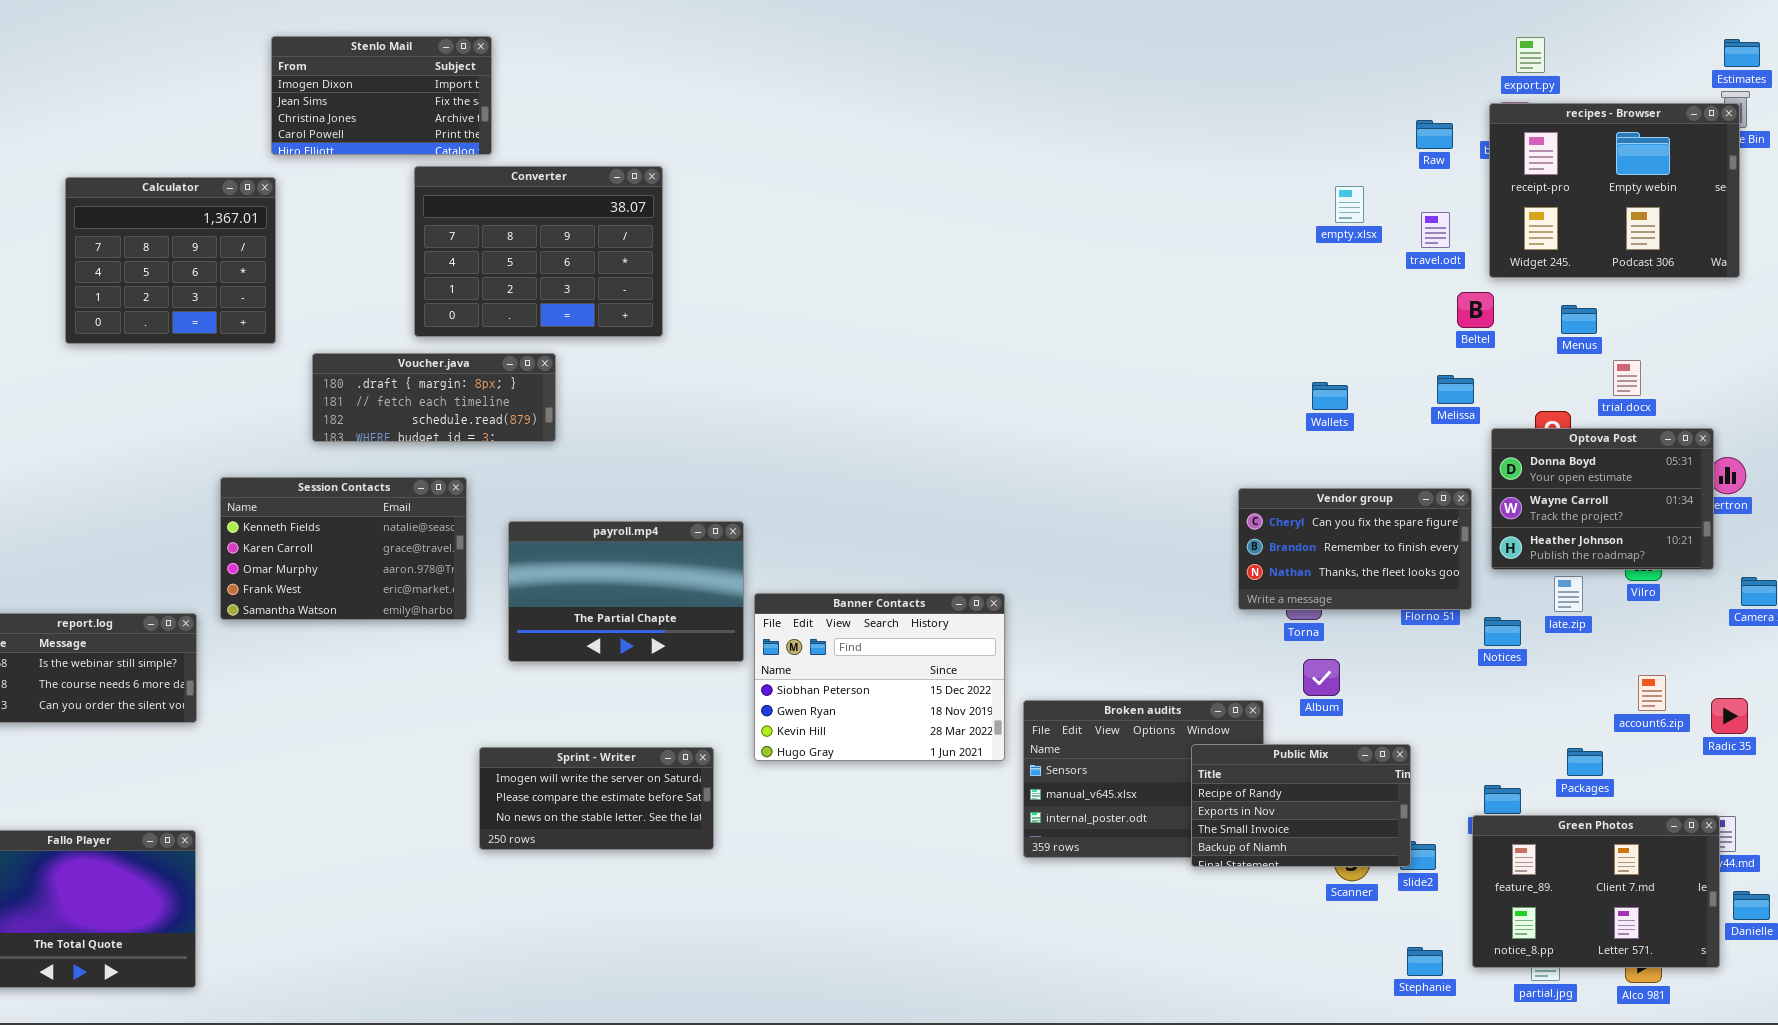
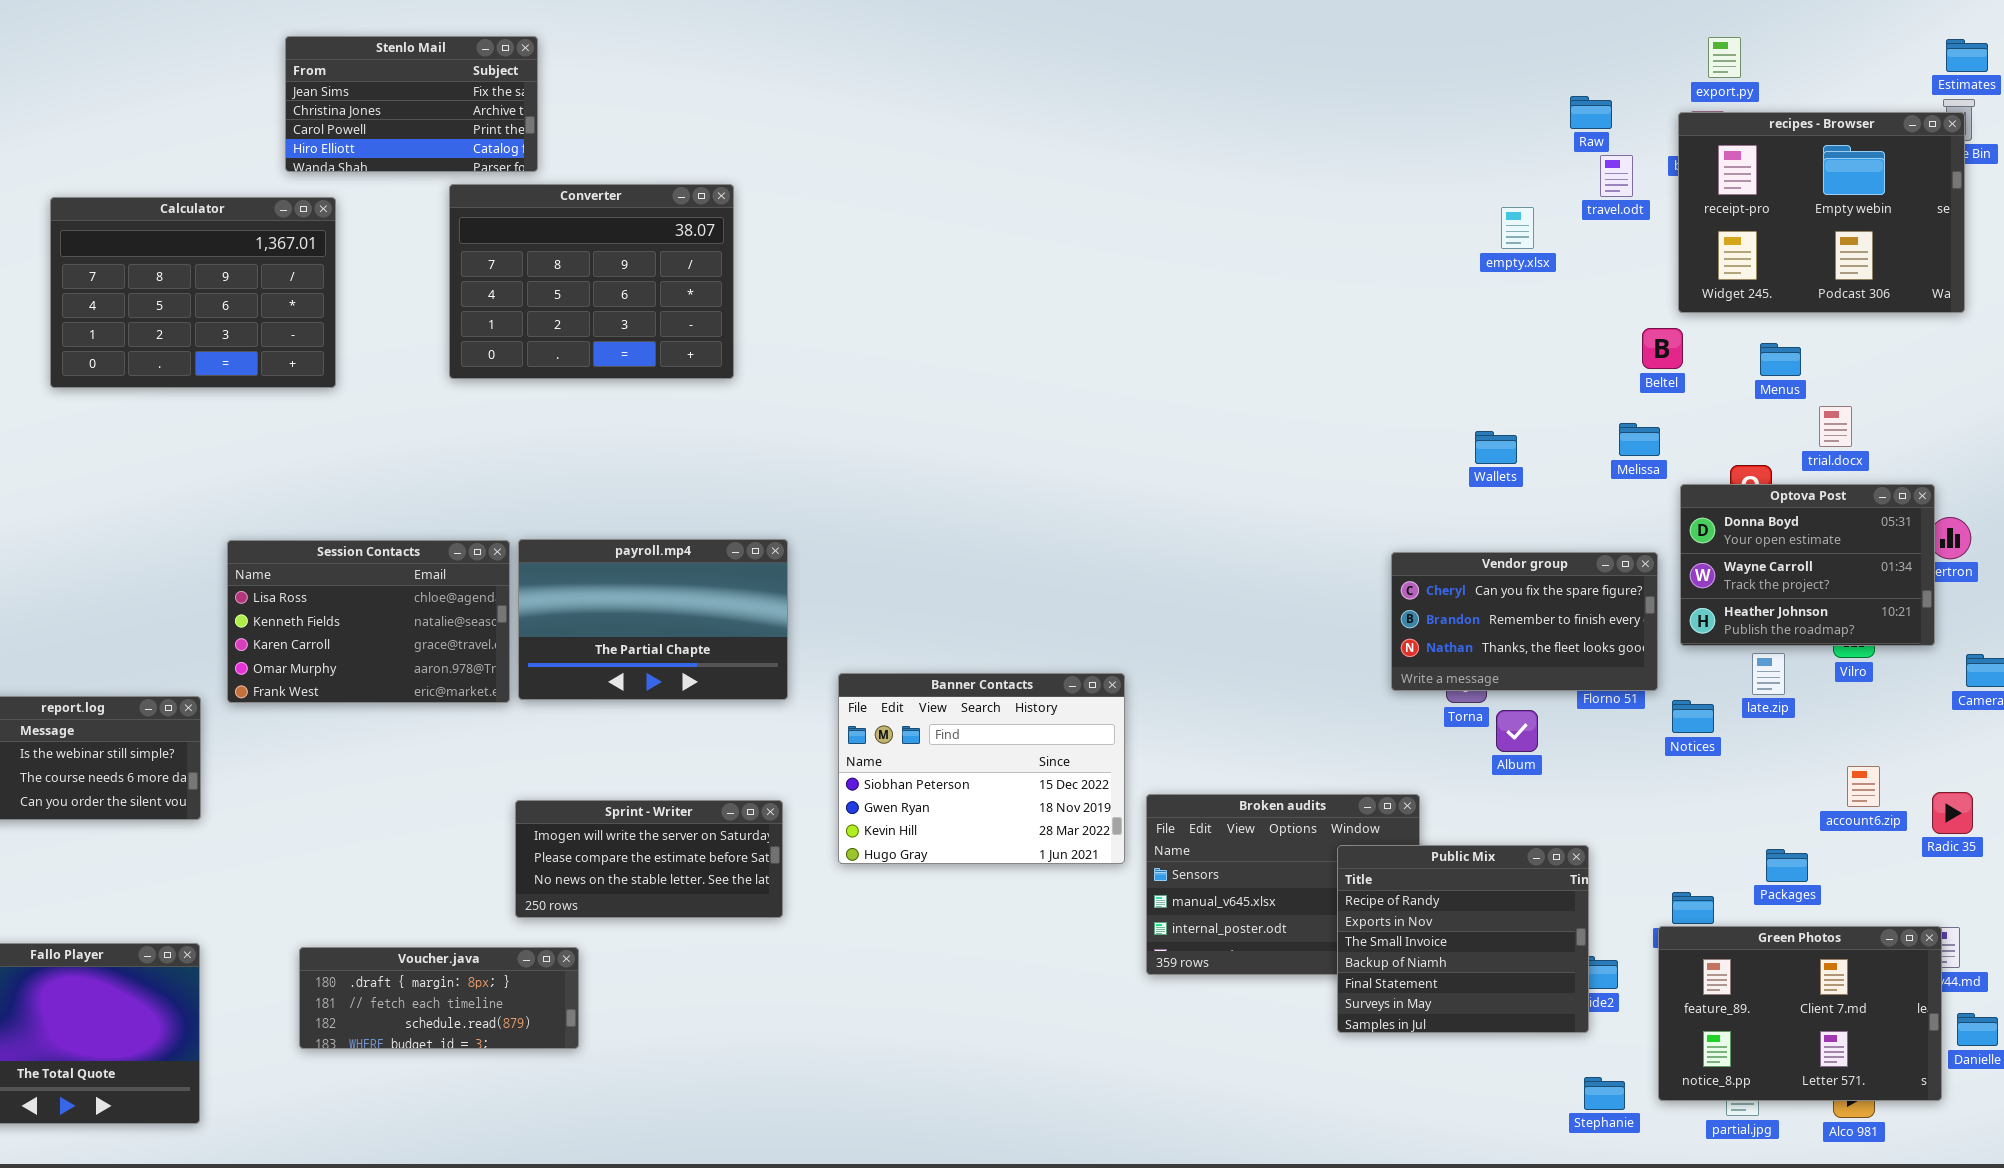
Stenlo Mail: [271,36,492,155] -> [285,36,538,172], scrolled down 1 row
Raw: [1416,120,1453,149] -> [1570,96,1612,129], moved
Calculator: [65,177,276,344] -> [50,197,336,388], resized
travel.odt: [1421,212,1450,248] -> [1600,155,1633,197], moved
Voucher.java: [312,353,556,442] -> [299,947,579,1049], moved
Session Contacts: [220,477,467,620] -> [227,540,510,703], scrolled up 1 row
payroll.mp4: [508,521,744,662] -> [518,539,788,700], moved
Album: [1303,659,1340,696] -> [1496,710,1538,752], moved
Public Mix: [1191,744,1411,867] -> [1337,845,1589,1033], resized
Sprint - Writer: [479,747,714,850] -> [515,800,783,918], moved

